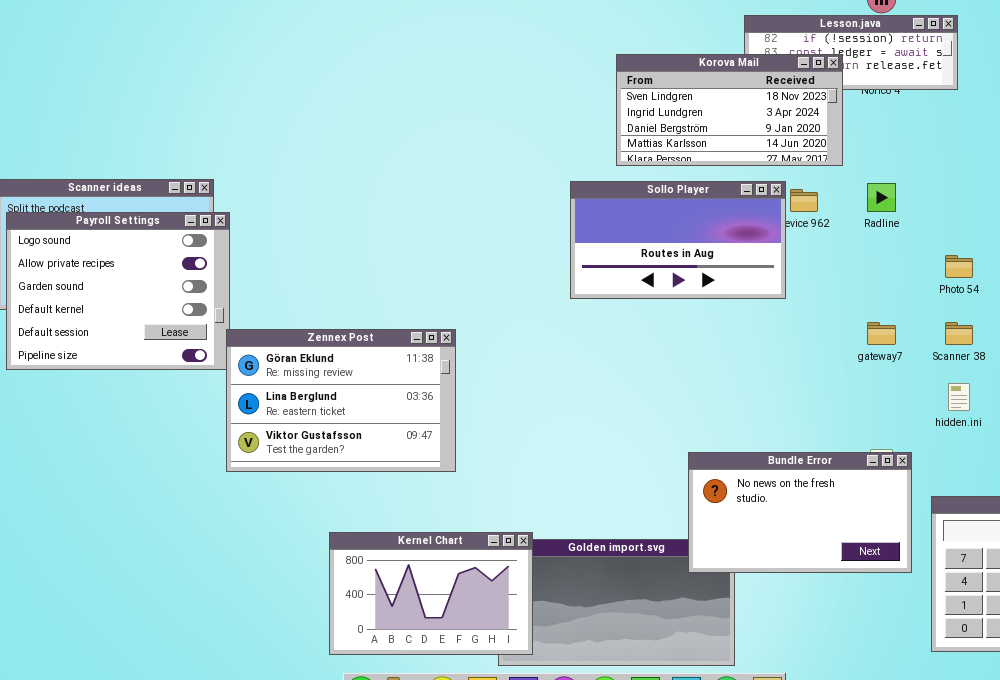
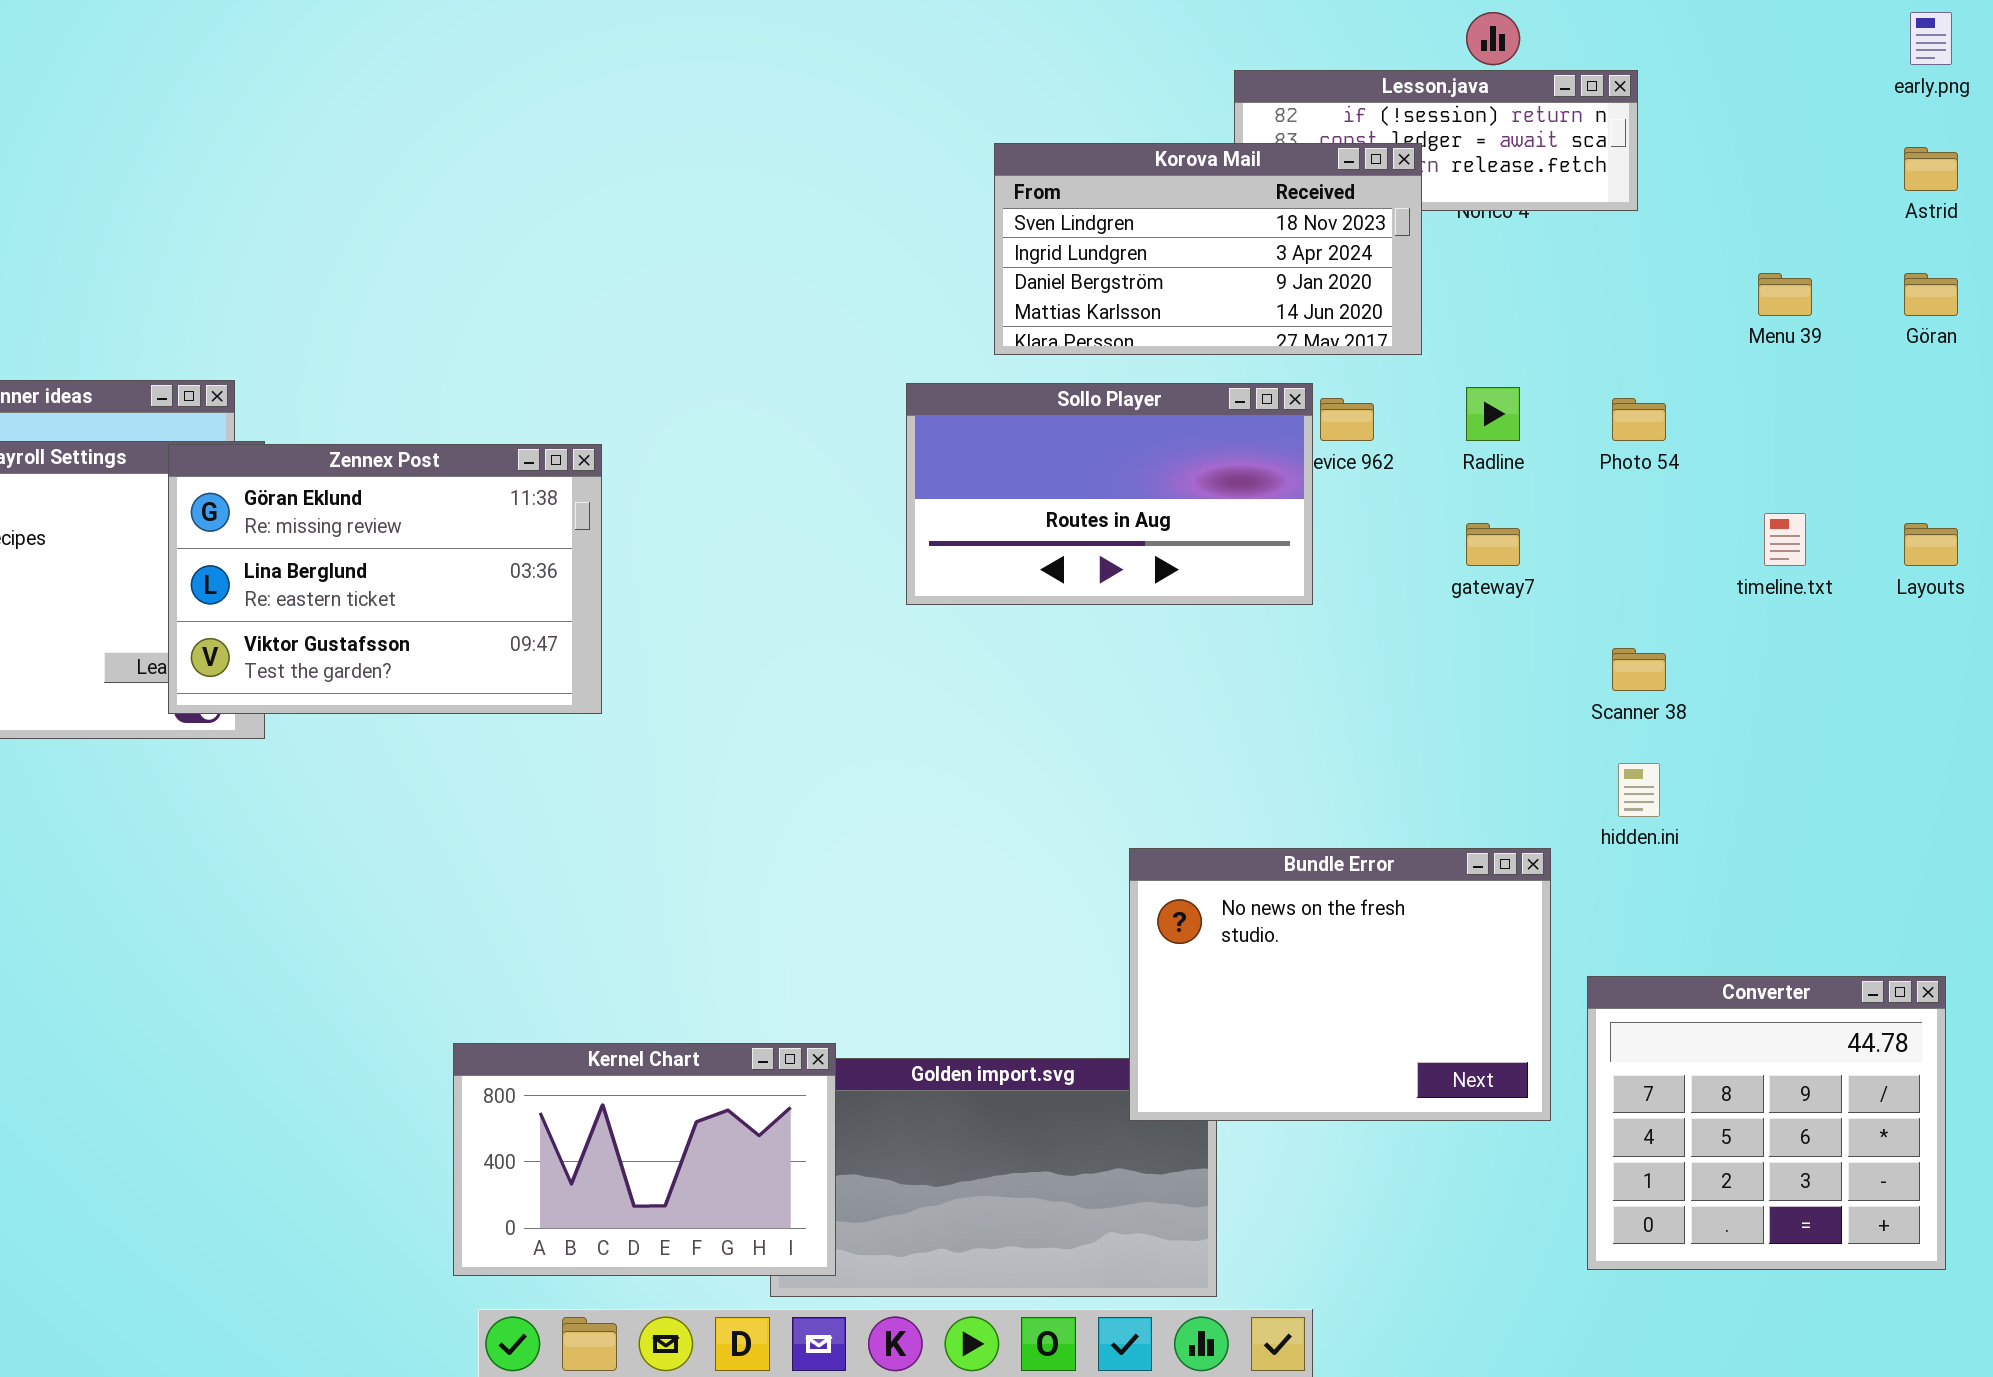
Photo 54: [945,255,973,278] -> [1612,398,1666,441], moved
gateway7: [867,322,896,345] -> [1466,523,1520,566], moved
Zennex Post: [226,329,456,472] -> [168,444,602,714], moved
Bundle Error: [688,452,912,573] -> [1129,848,1551,1121], resized

